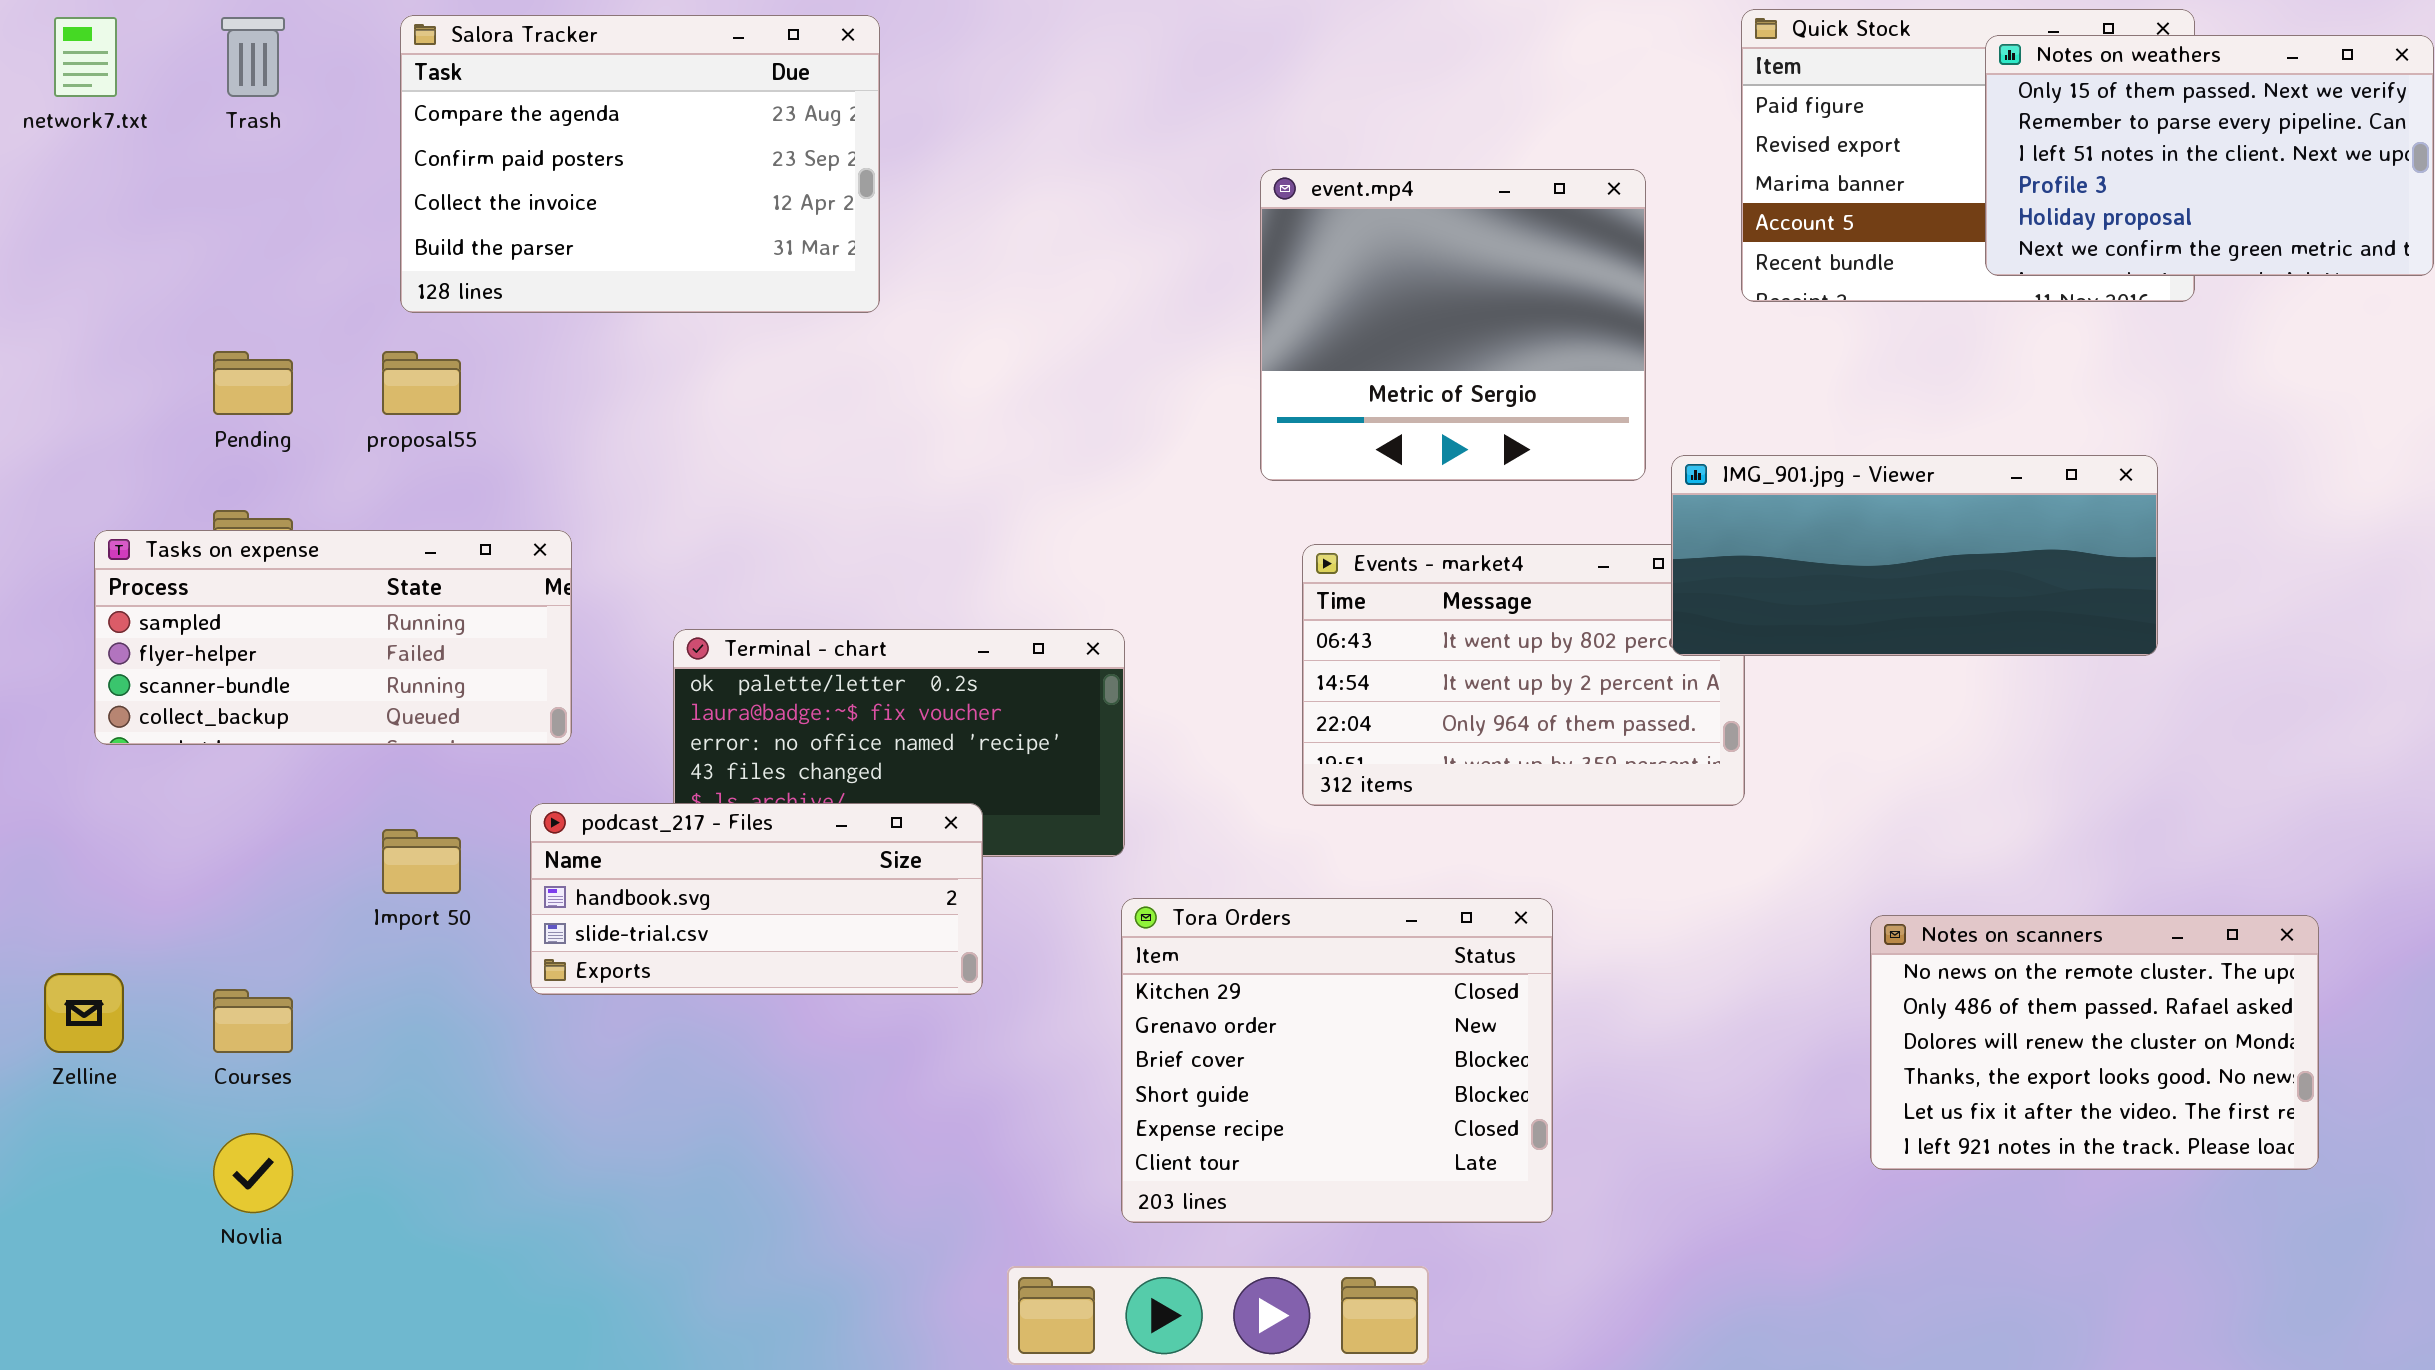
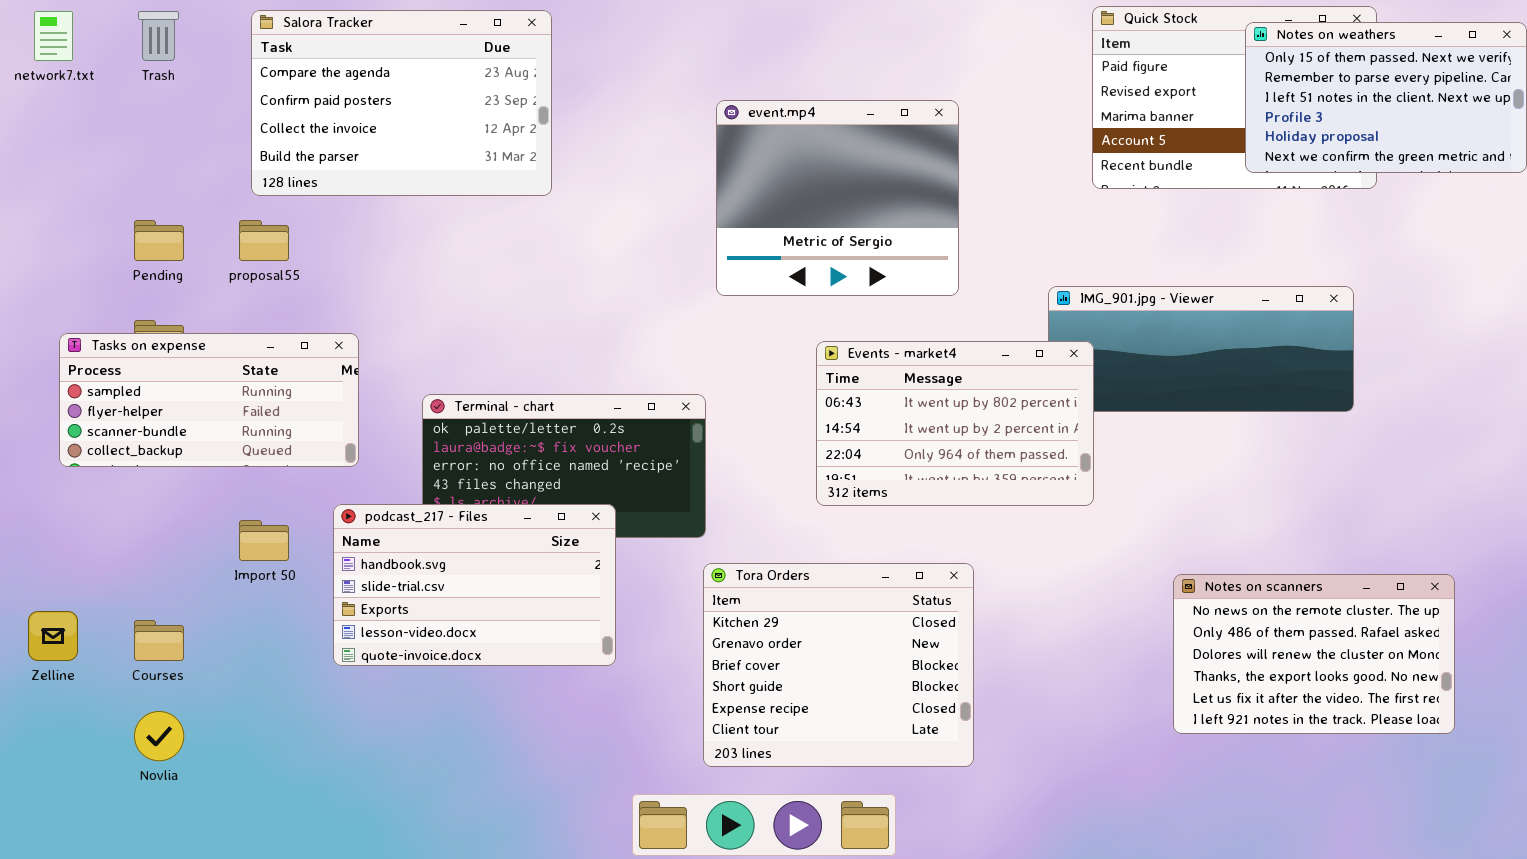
event.mp4: [1260,169,1646,481] -> [716,100,959,296], moved
Events - market4: [1302,544,1745,806] -> [816,341,1094,506], raised
podcast_217 - Files: [530,803,983,995] -> [333,504,616,666], resized

